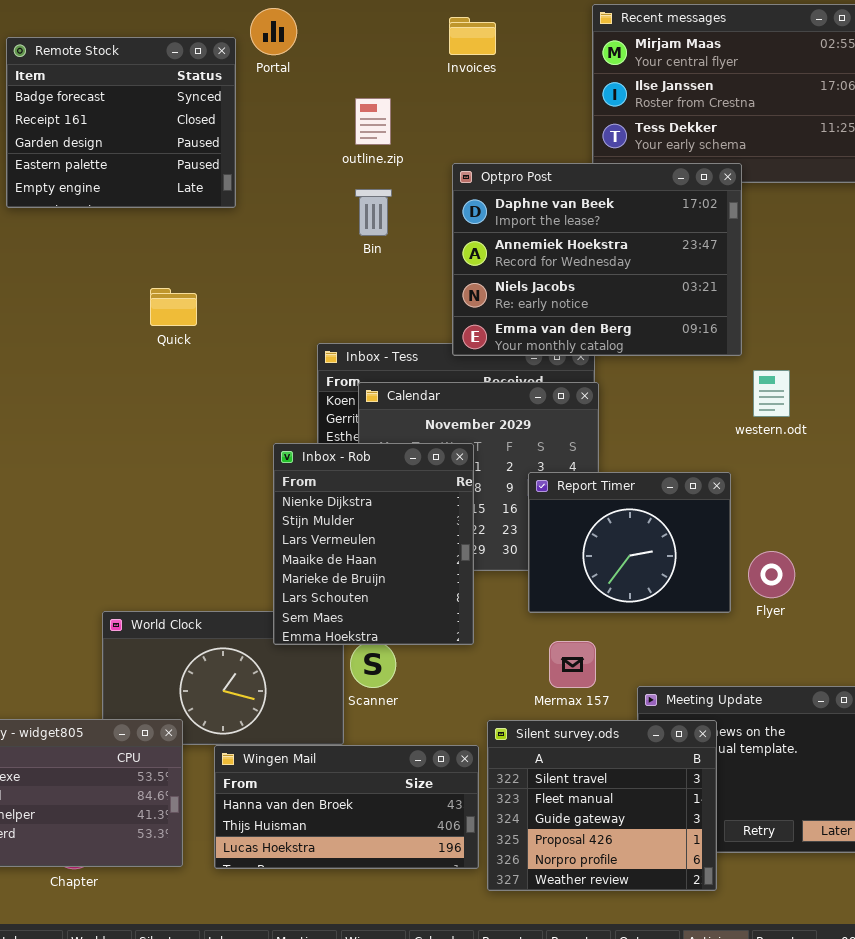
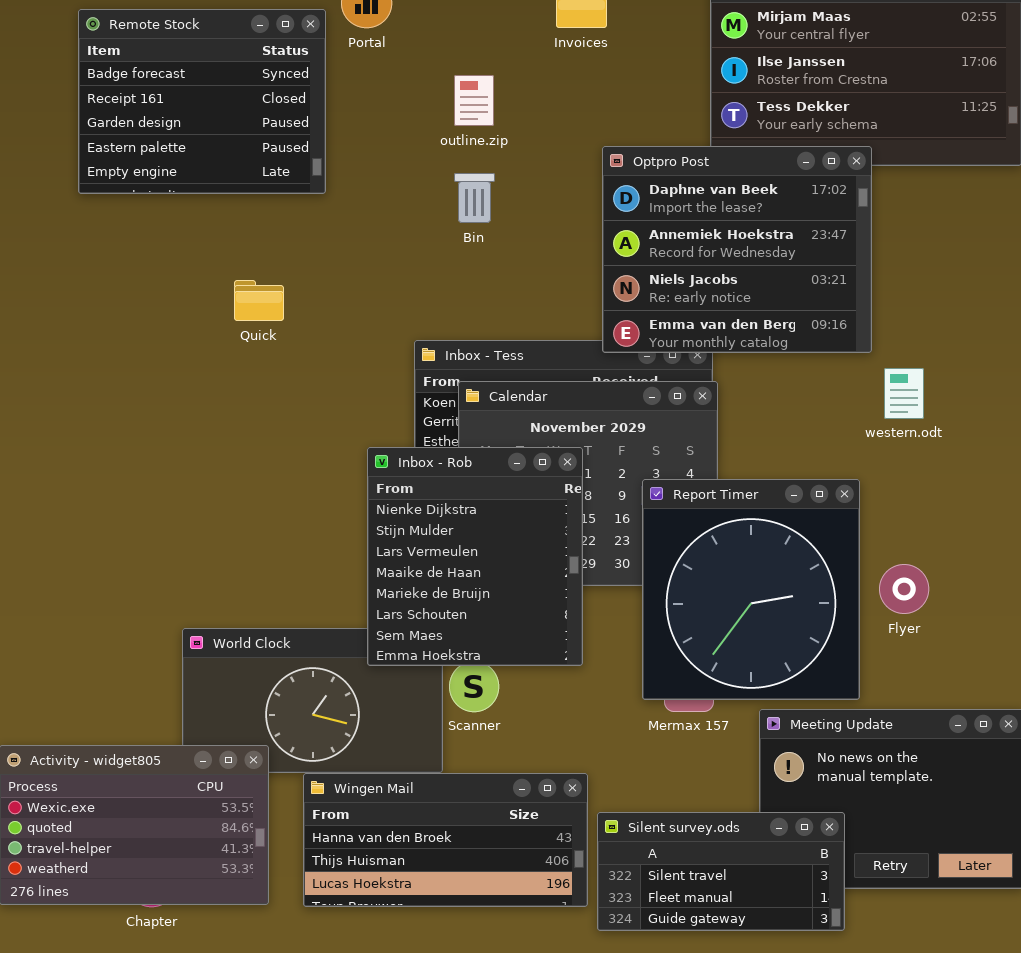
Optpro Post: [452,163,742,356] -> [602,146,872,353], resized
Report Timer: [528,472,731,613] -> [642,479,860,700], resized
Silent survey.ods: [487,720,717,891] -> [597,812,845,931], resized

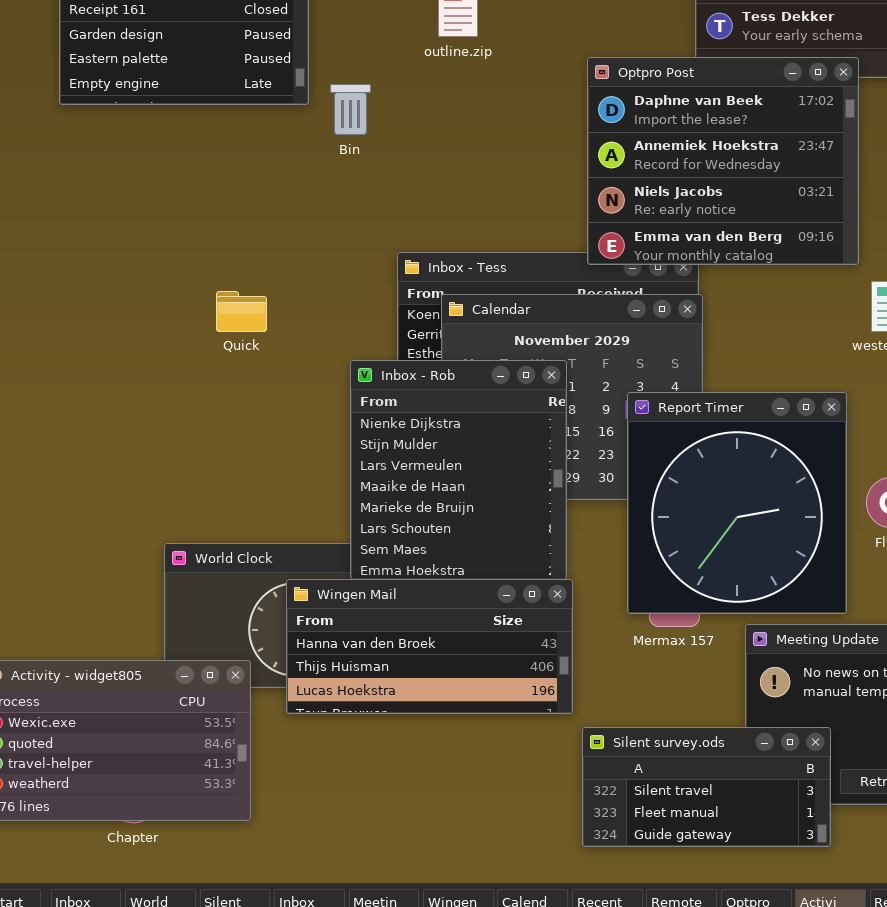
Bin: [454,173,495,223] -> [330,84,371,135], moved
Quick: [234,280,284,321] -> [216,291,267,332], moved
Wingen Mail: [303,773,588,907] -> [286,579,573,714], moved

